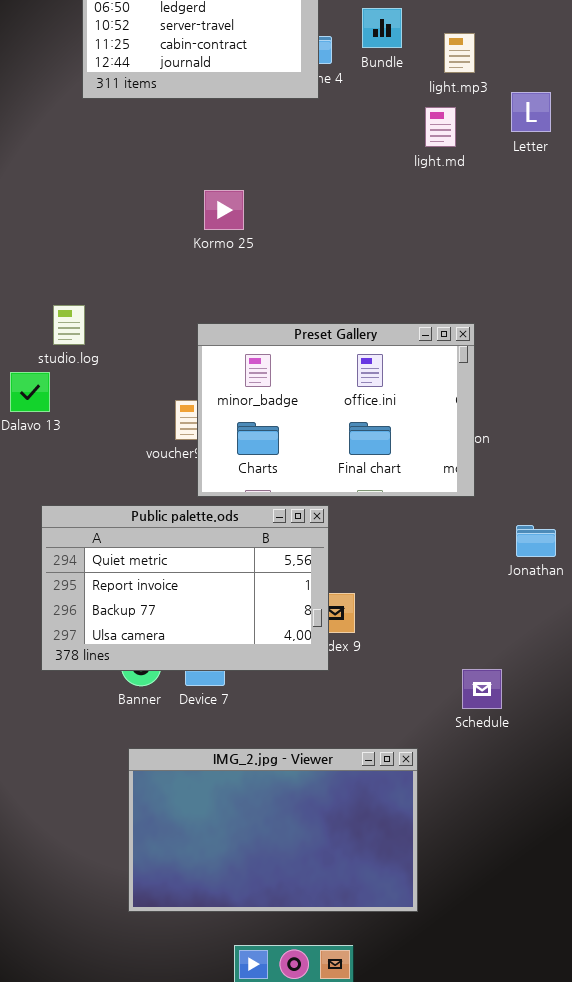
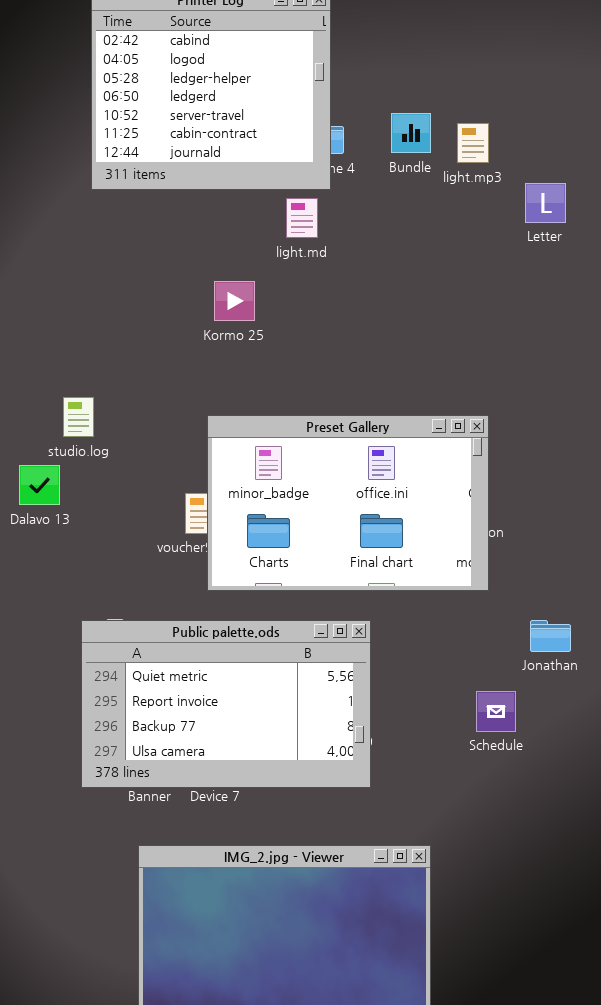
Bundle: [362,8,402,48] -> [391,113,431,153], moved
light.md: [425,107,456,147] -> [286,198,318,238], moved
Public palette.ods: [41,505,329,671] -> [81,620,371,788], moved
Schedule: [462,669,502,709] -> [476,691,516,732], moved

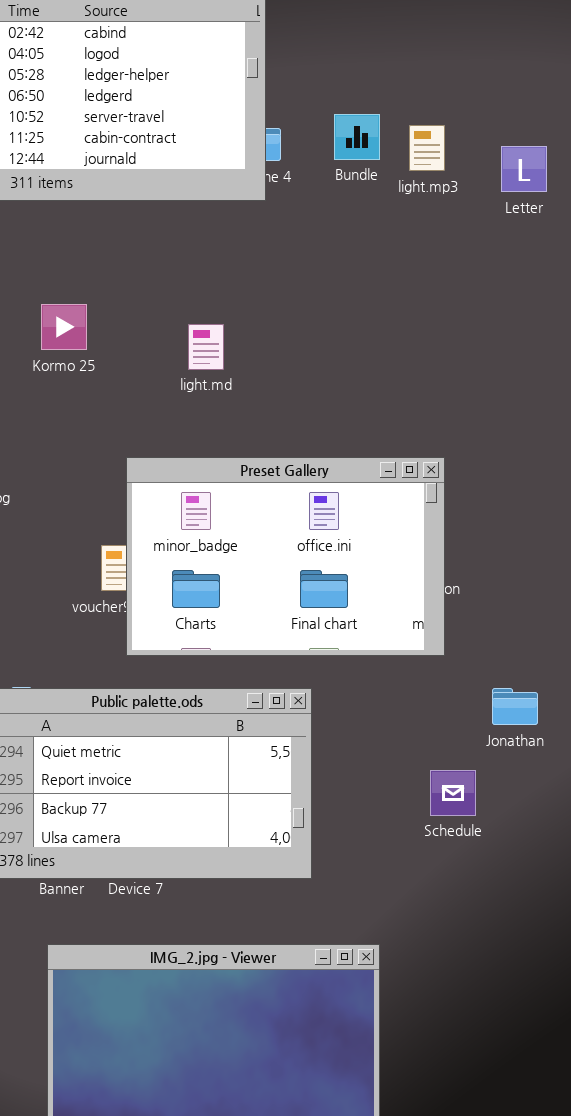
Letter: [525,183,566,223] -> [501,146,547,192], moved
light.md: [286,198,318,238] -> [188,324,224,370], moved
Kormo 25: [214,281,255,321] -> [41,304,87,350], moved

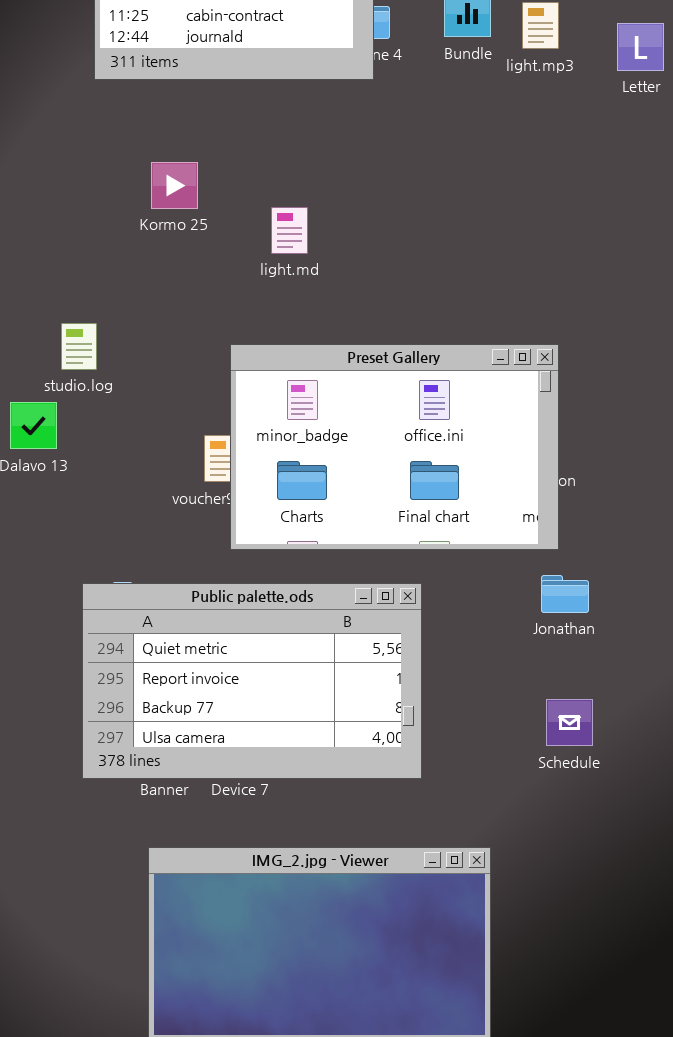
Kormo 25: [41,304,87,350] -> [151,162,198,209], moved
light.md: [188,324,224,370] -> [271,207,308,254], moved
Jonathan: [492,688,538,725] -> [541,575,589,613], moved
Schedule: [430,770,476,816] -> [546,699,593,746], moved

